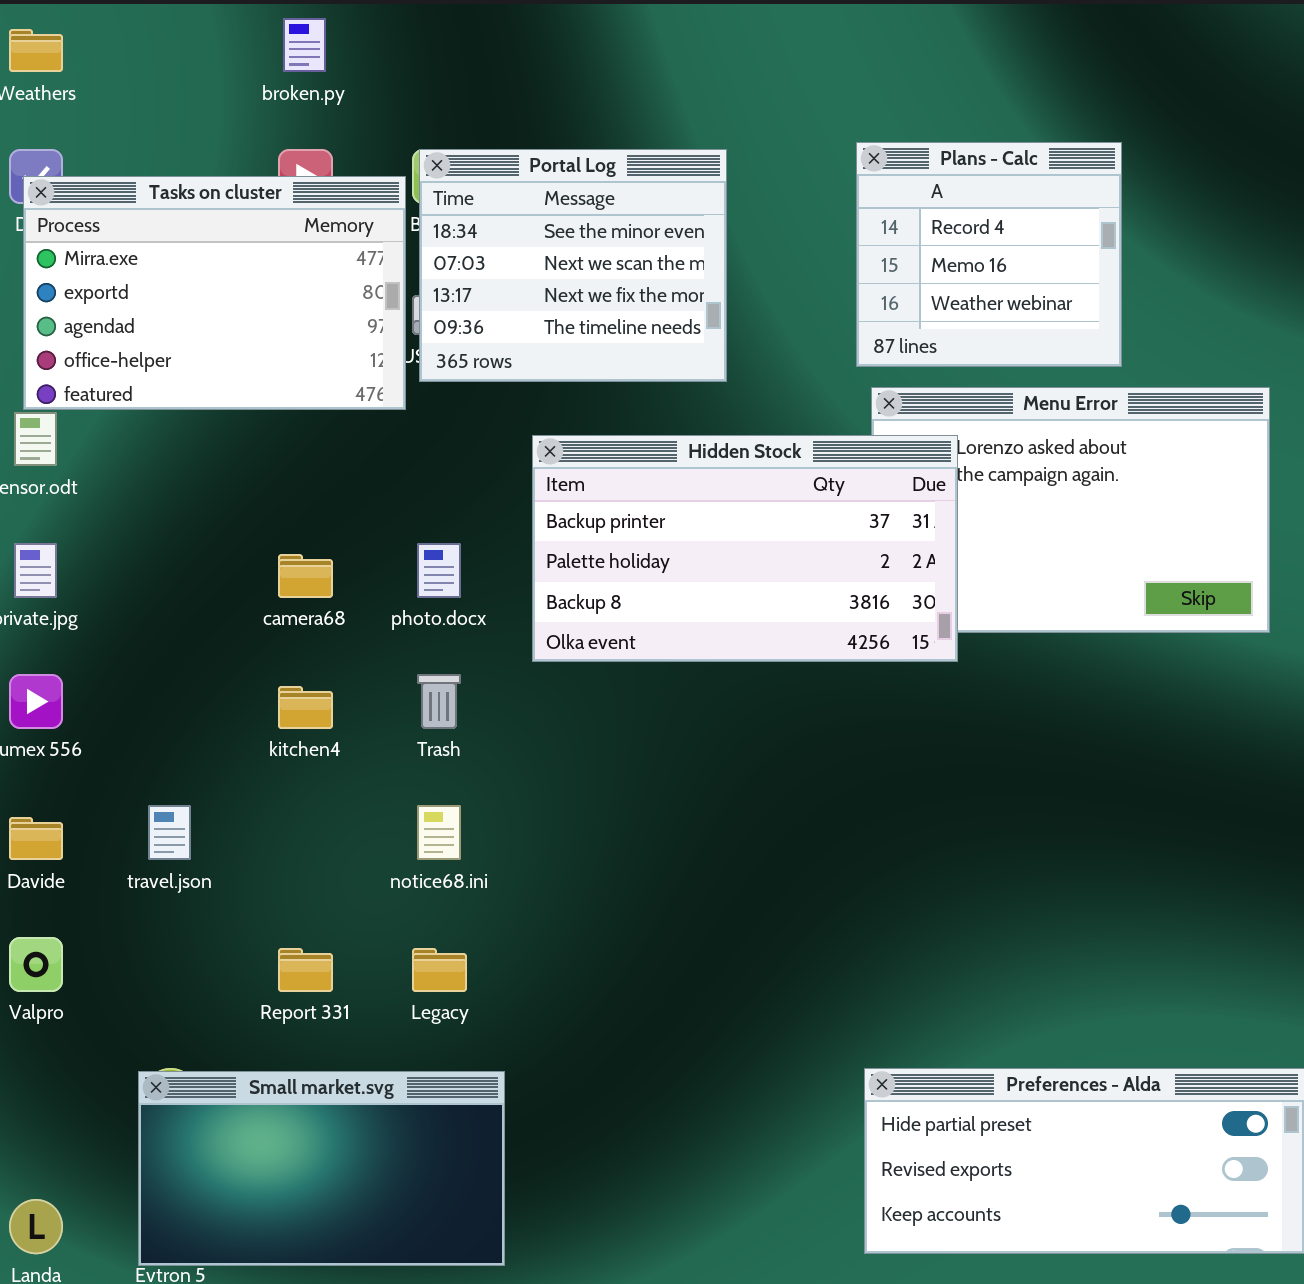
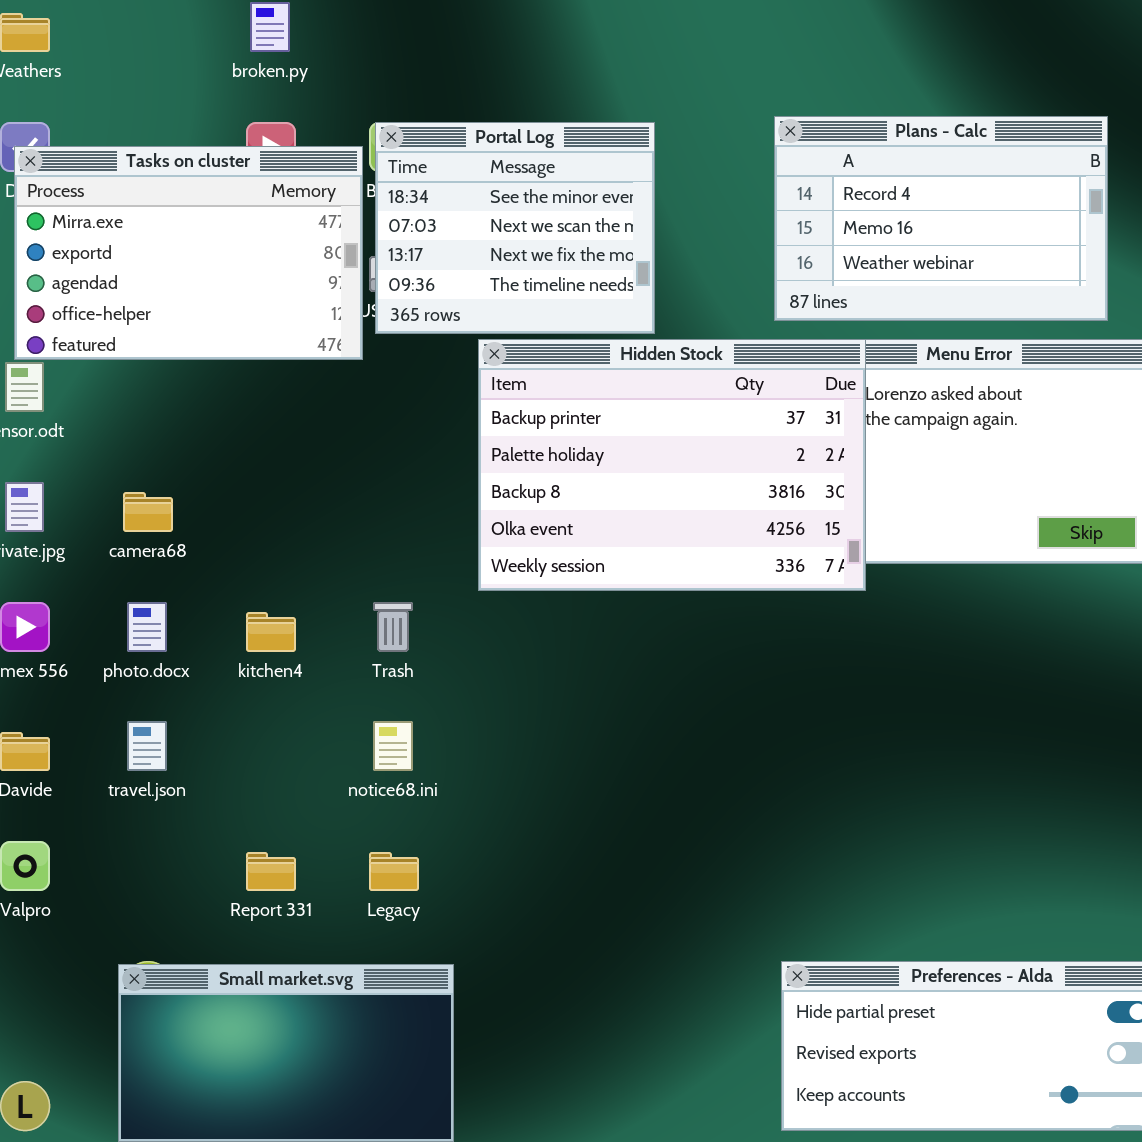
Plans - Calc: [856,142,1122,367] -> [774,116,1108,321], resized
Hidden Stock: [532,435,958,662] -> [478,339,866,591], resized
photo.docx: [417,543,461,598] -> [127,602,167,652], moved
camera68: [278,554,333,598] -> [123,492,173,532], moved

